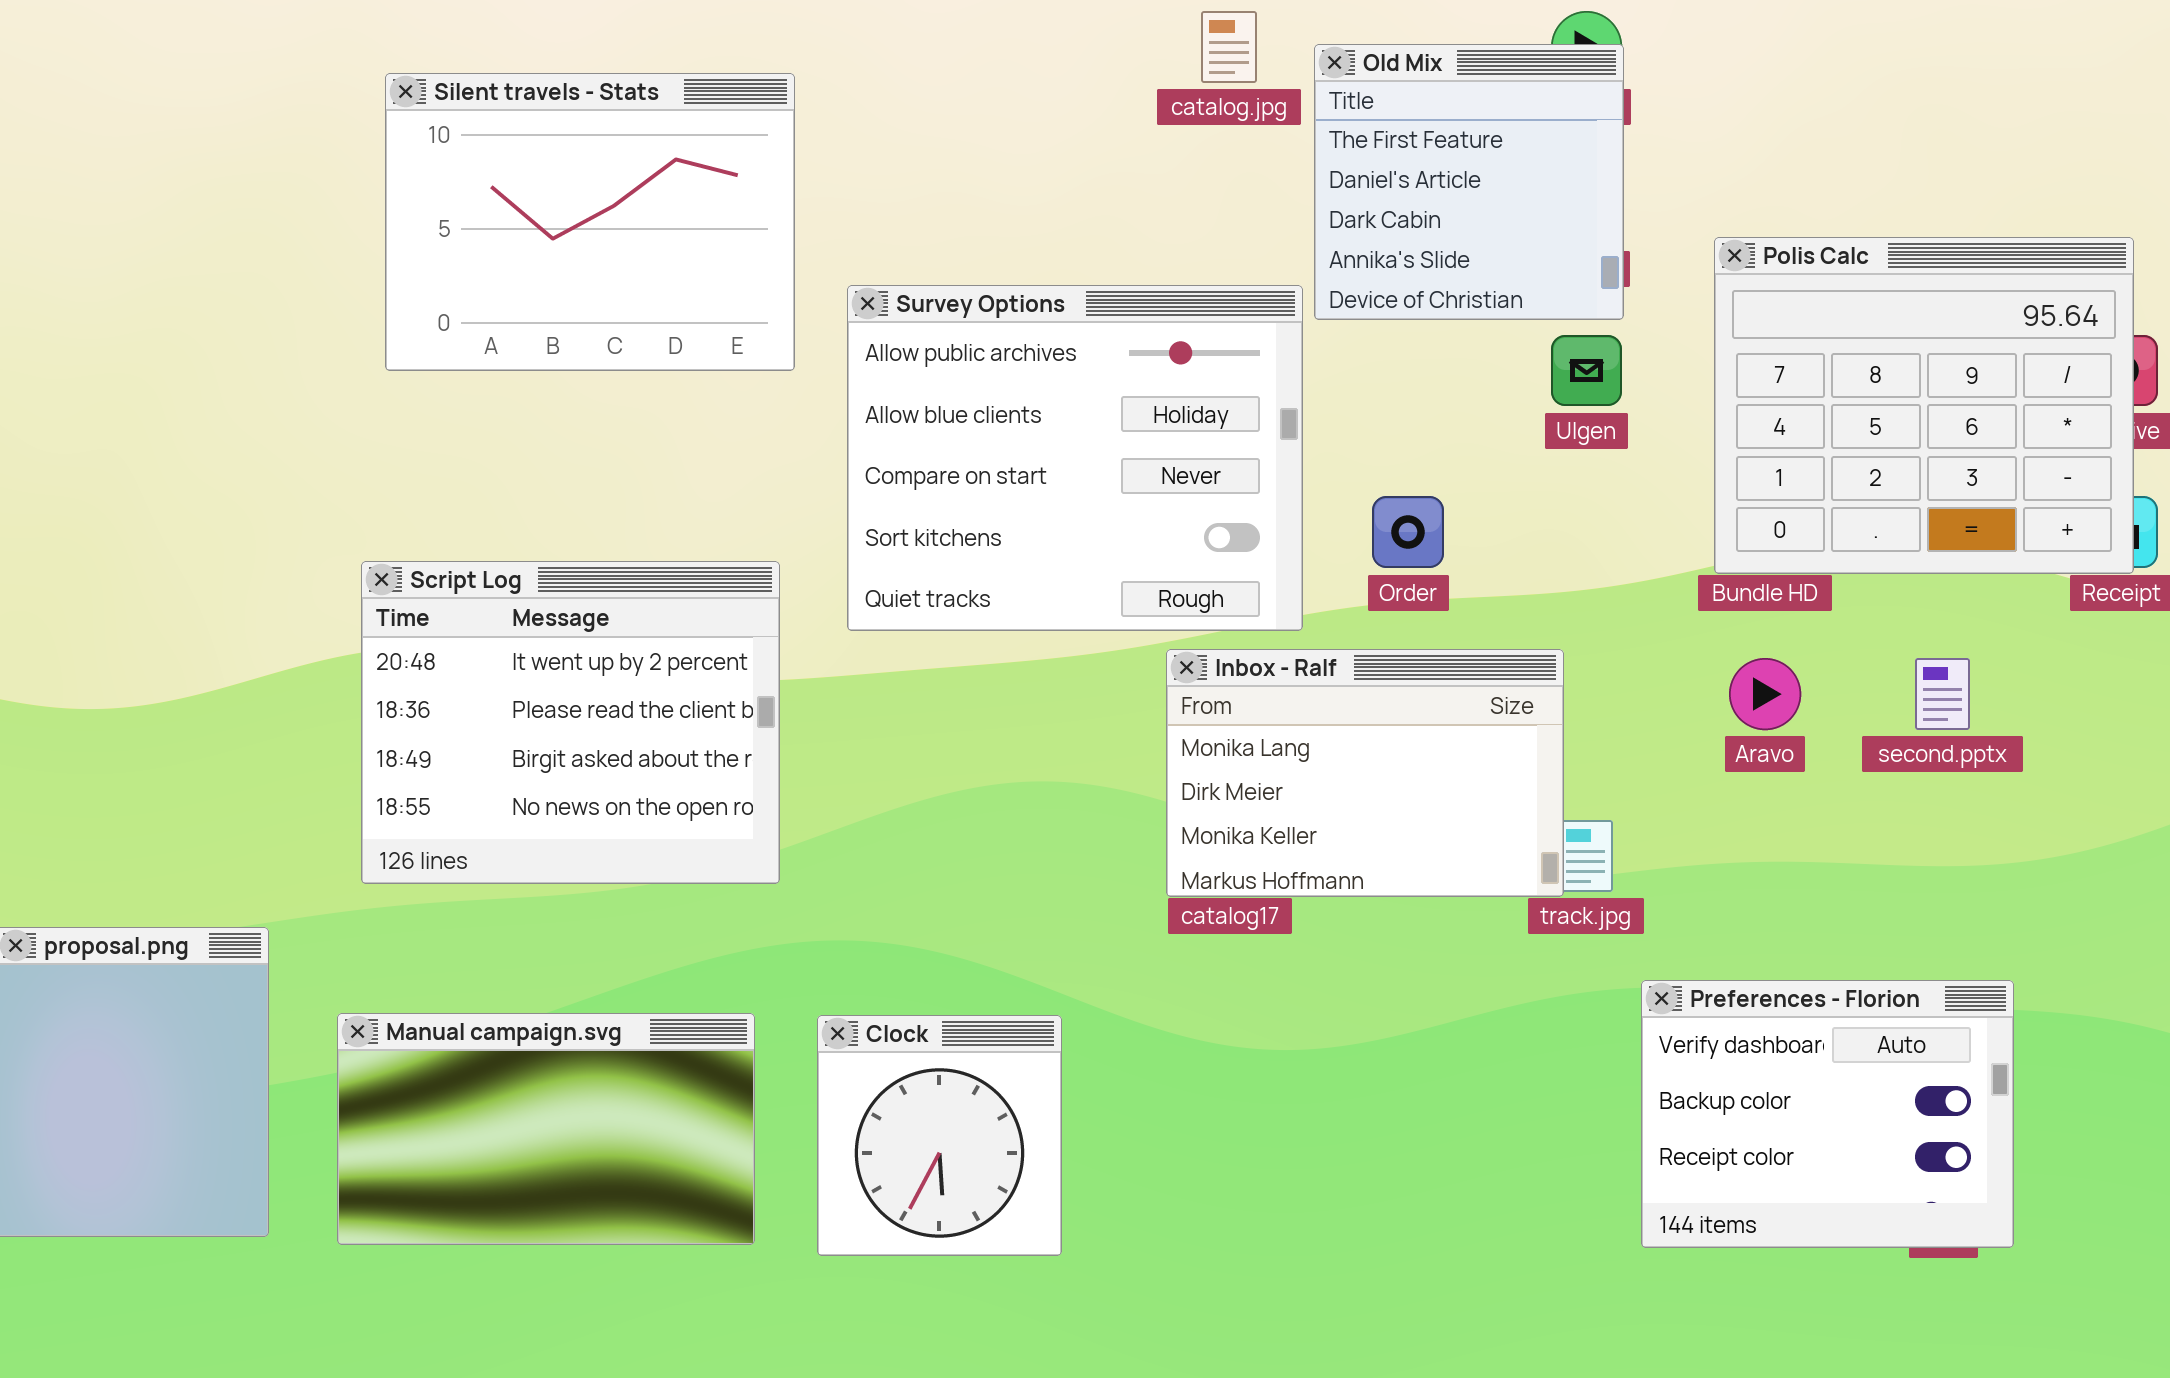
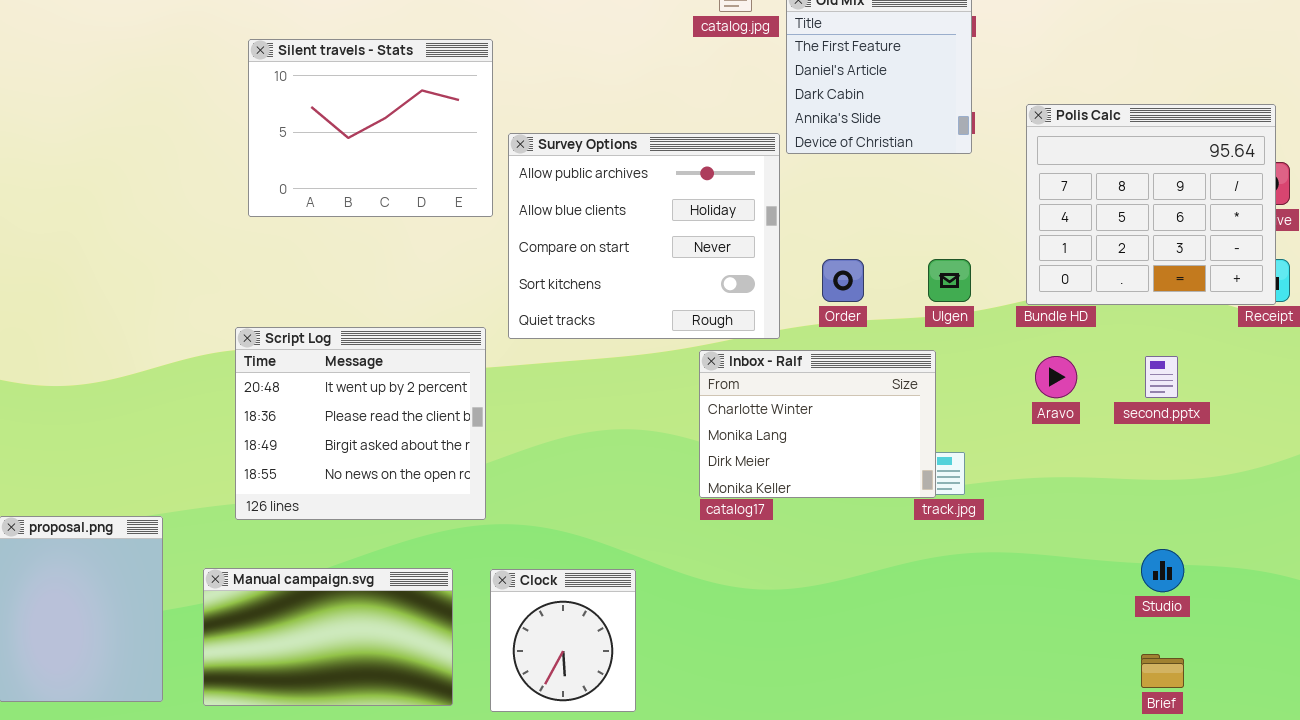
Silent travels - Stats: [385,73,795,371] -> [248,39,493,217], moved
Ulgen: [1551,335,1622,406] -> [928,259,971,302], moved
Script Log: [361,561,780,884] -> [235,327,486,520], moved
Inbox - Ralf: [1166,649,1564,897] -> [699,350,936,498], scrolled up 1 row
Preferences - Florion: [1641,980,2014,1248] -> none, closed

